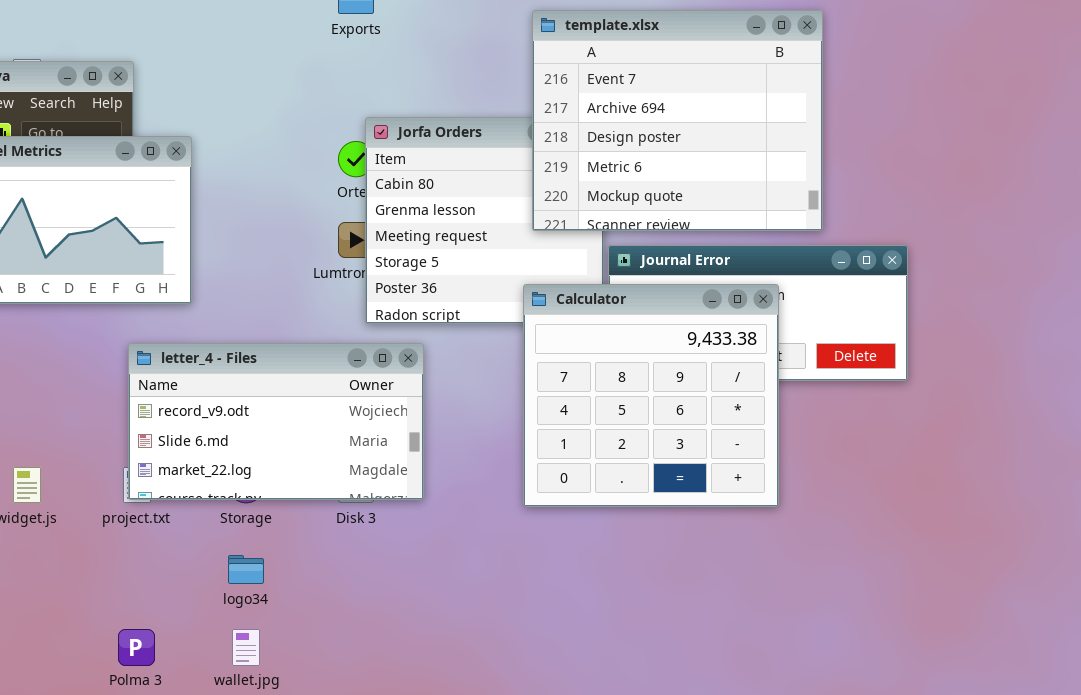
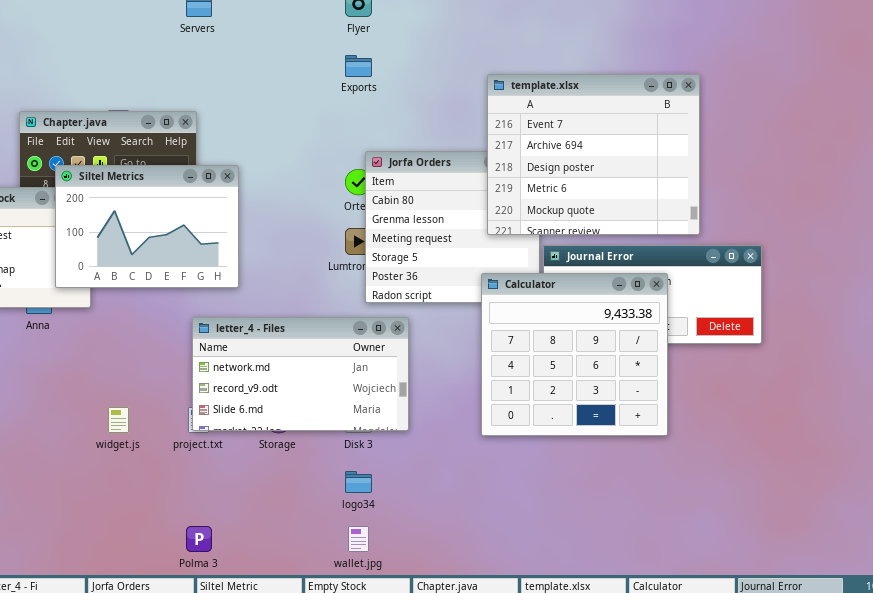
letter_4 - Files: [128,343,424,500] -> [192,317,409,431], scrolled up 1 row
logo34: [228,555,264,584] -> [345,471,372,493], moved
wallet.jpg: [232,629,260,666] -> [348,526,369,552], moved

